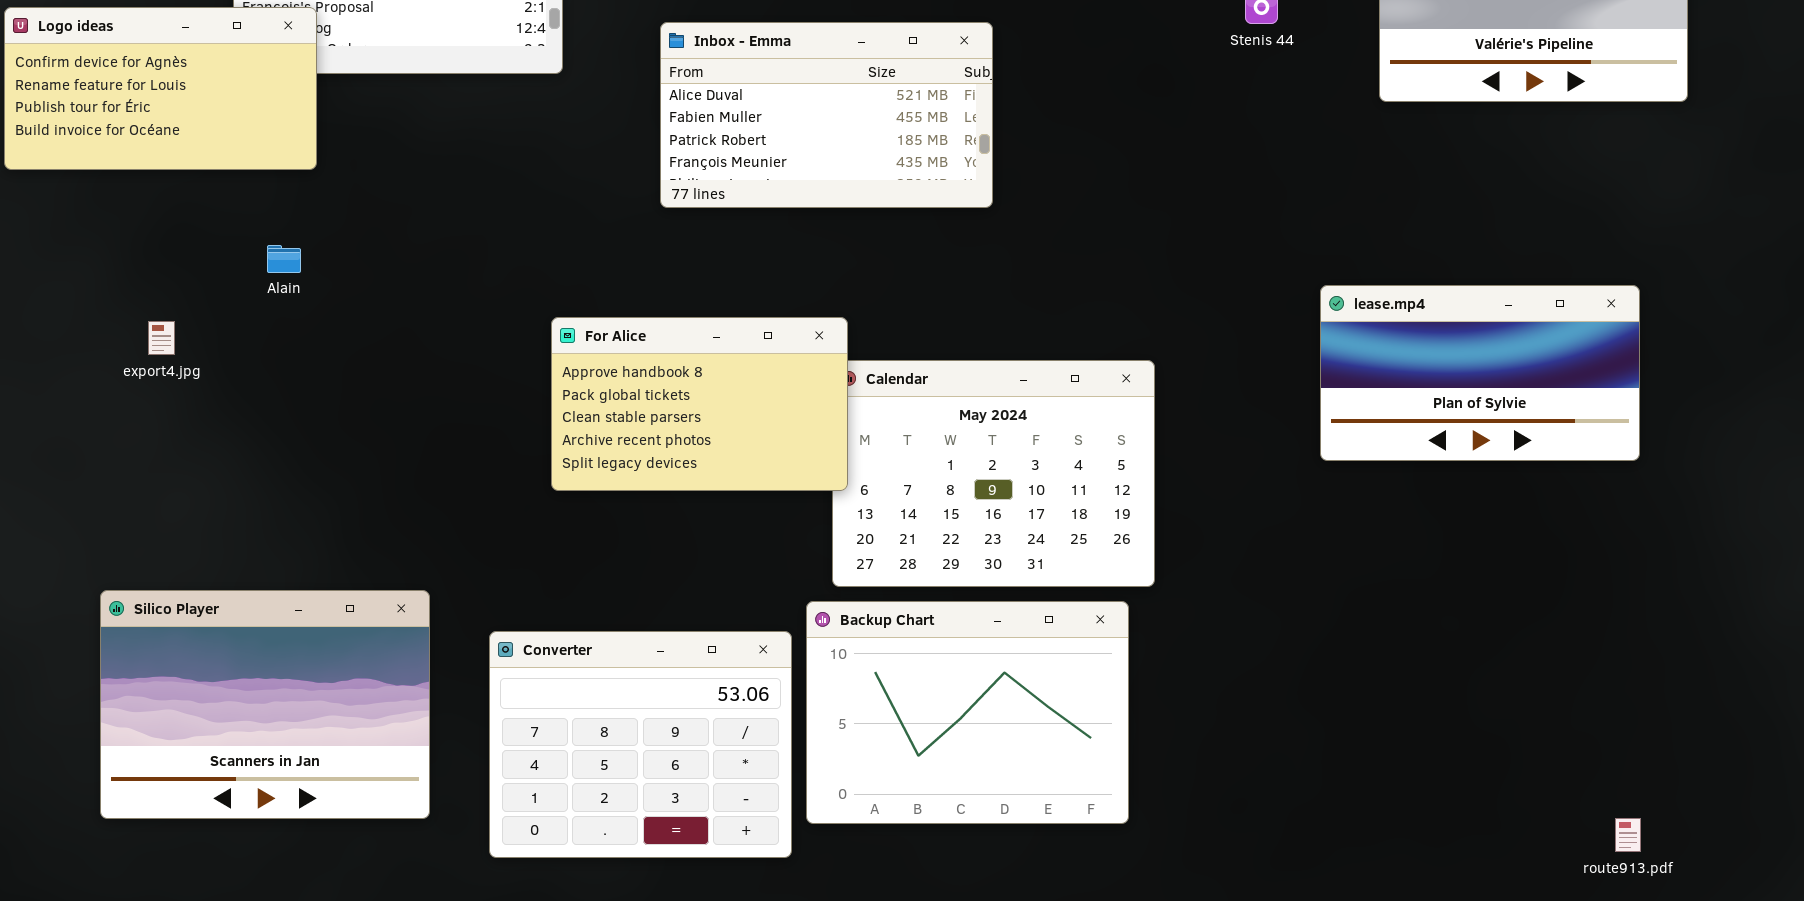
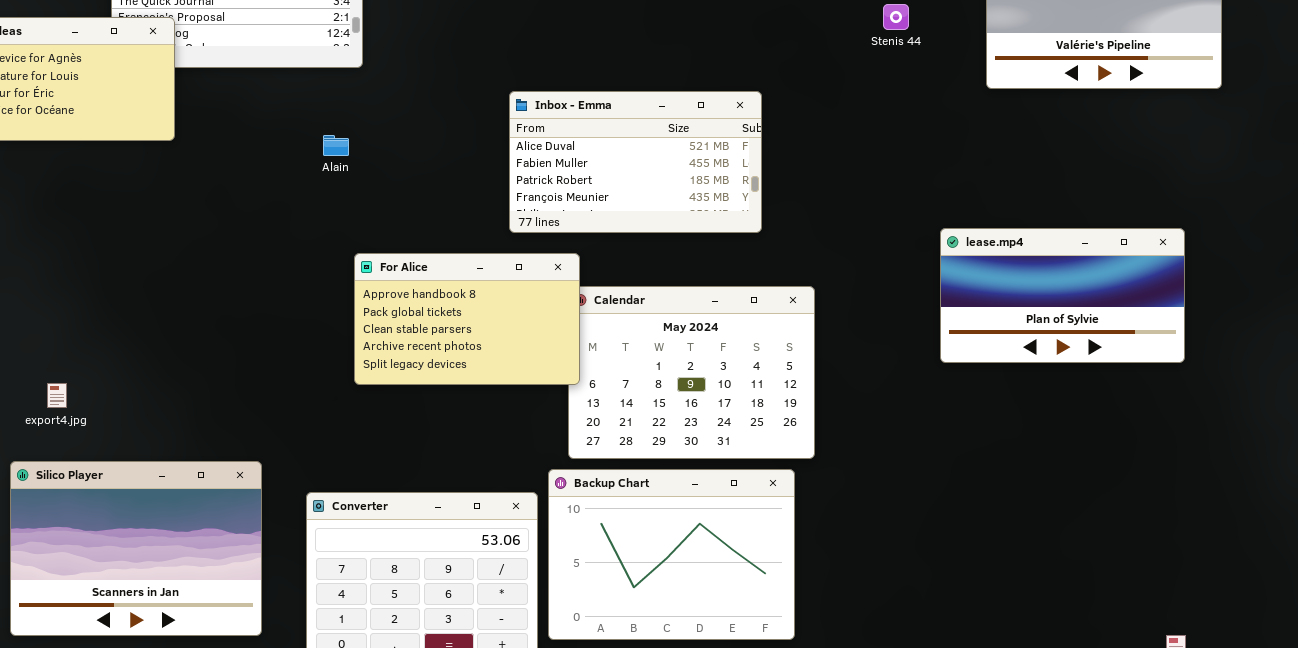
Inbox - Emma: [660,22,993,208] -> [509,91,762,233], moved
Alain: [267,245,301,273] -> [323,135,349,156], moved
export4.jpg: [148,321,175,355] -> [47,383,67,408], moved

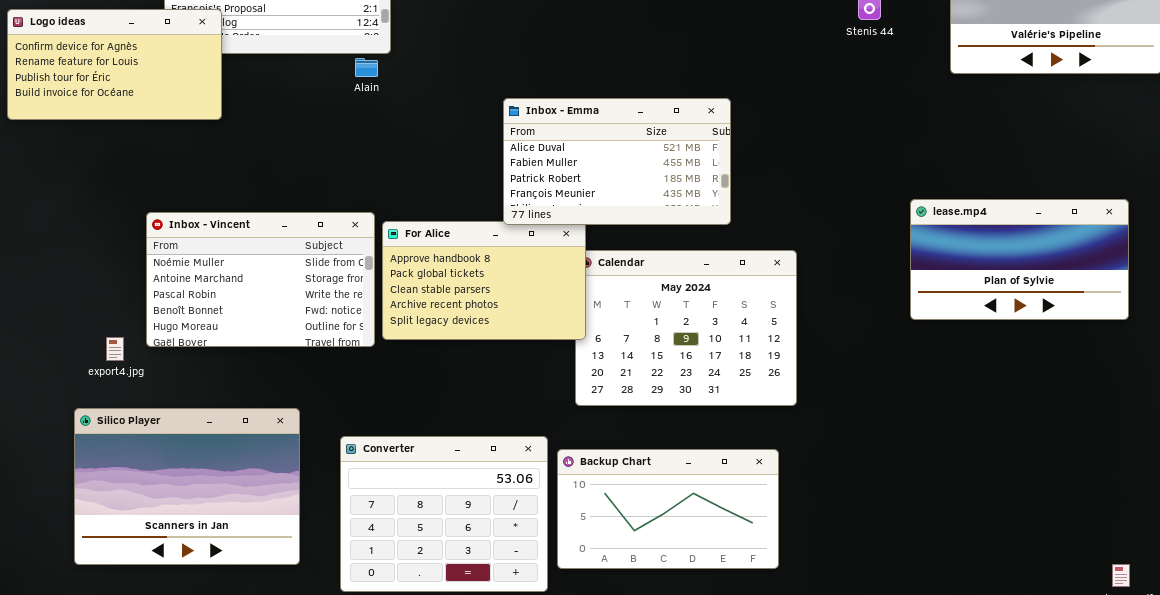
Inbox - Emma: [509,91,762,233] -> [503,98,731,225], moved
Alain: [323,135,349,156] -> [355,58,378,77], moved
Inbox - Vincent: none -> [146,212,375,347], opened
Backup Chart: [548,469,795,640] -> [557,449,779,569], resized

